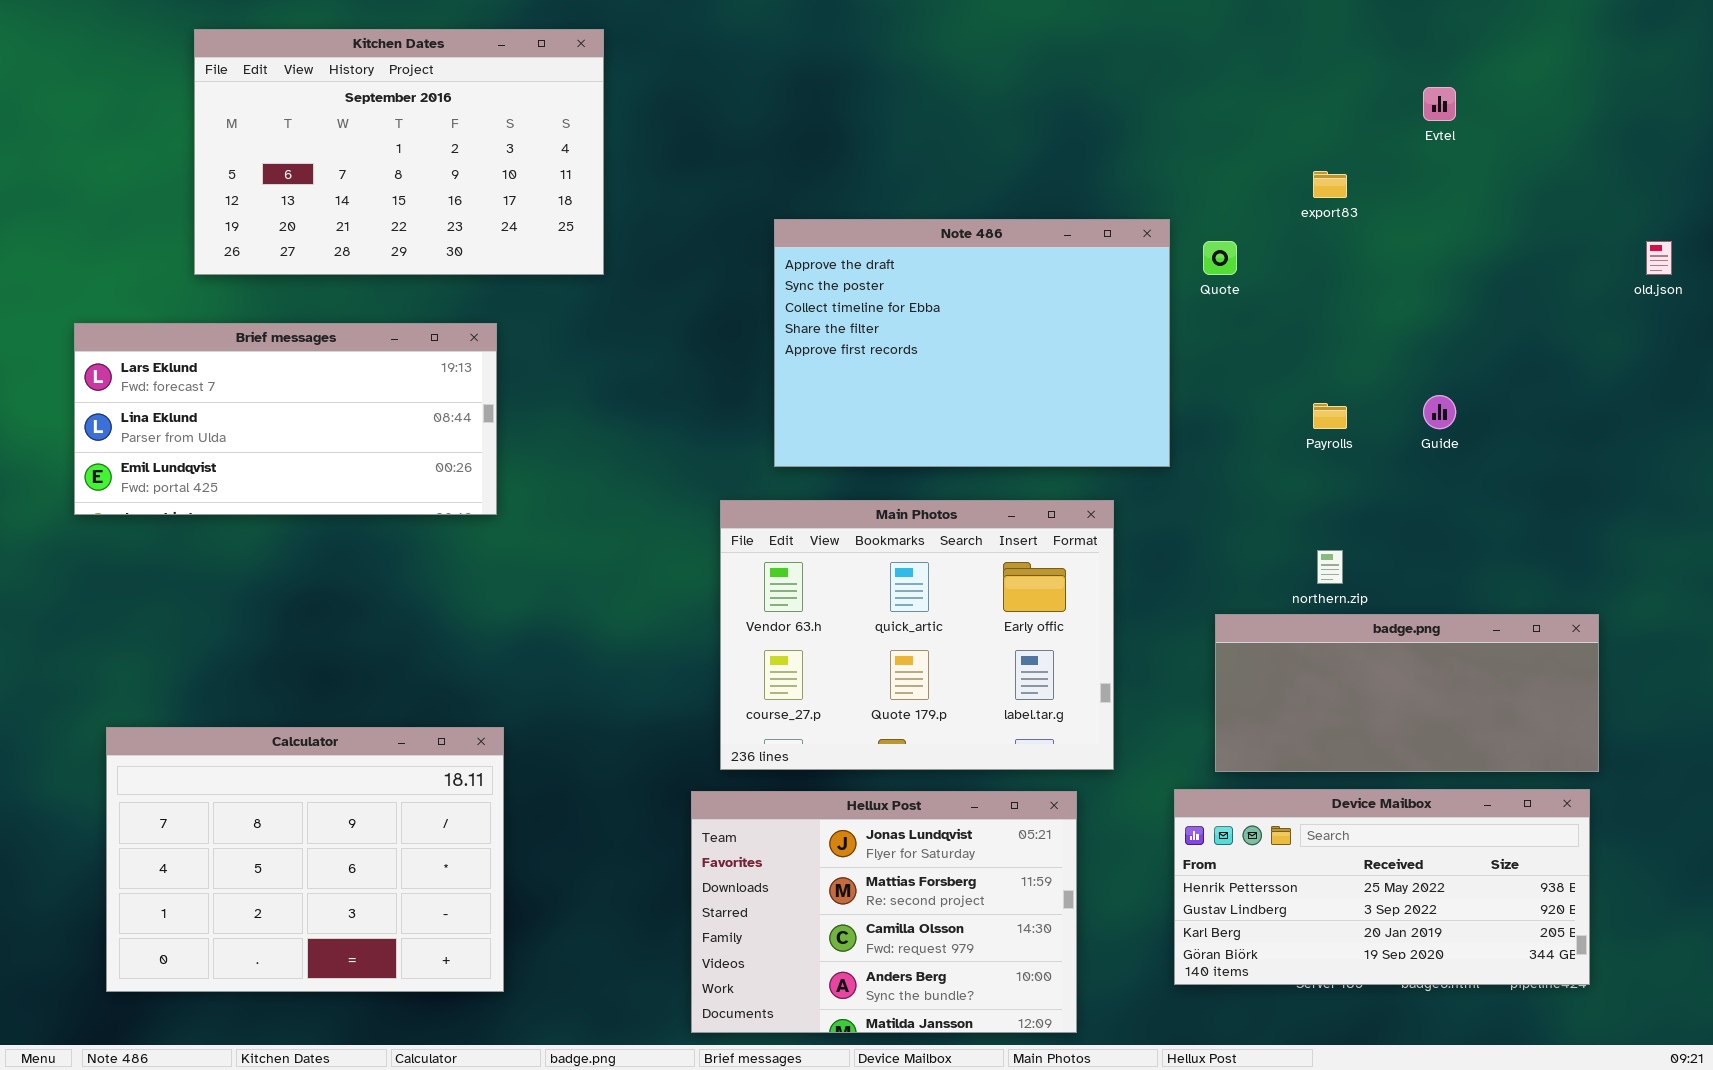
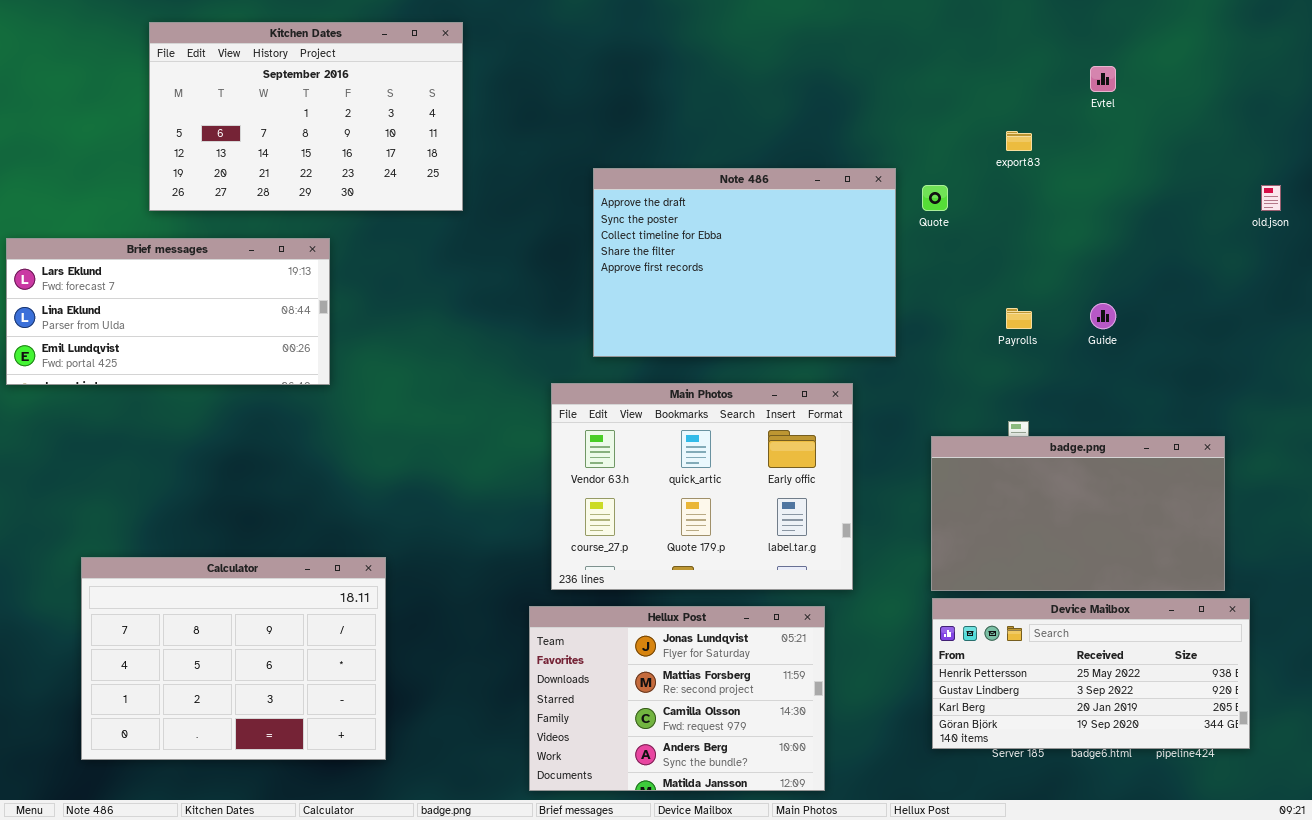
Brief messages: [74,323,497,515] -> [6,238,330,385], moved
badge.png: [1215,614,1599,772] -> [931,436,1225,591], resized
Device Mailbox: [1174,789,1590,985] -> [932,598,1250,749], moved

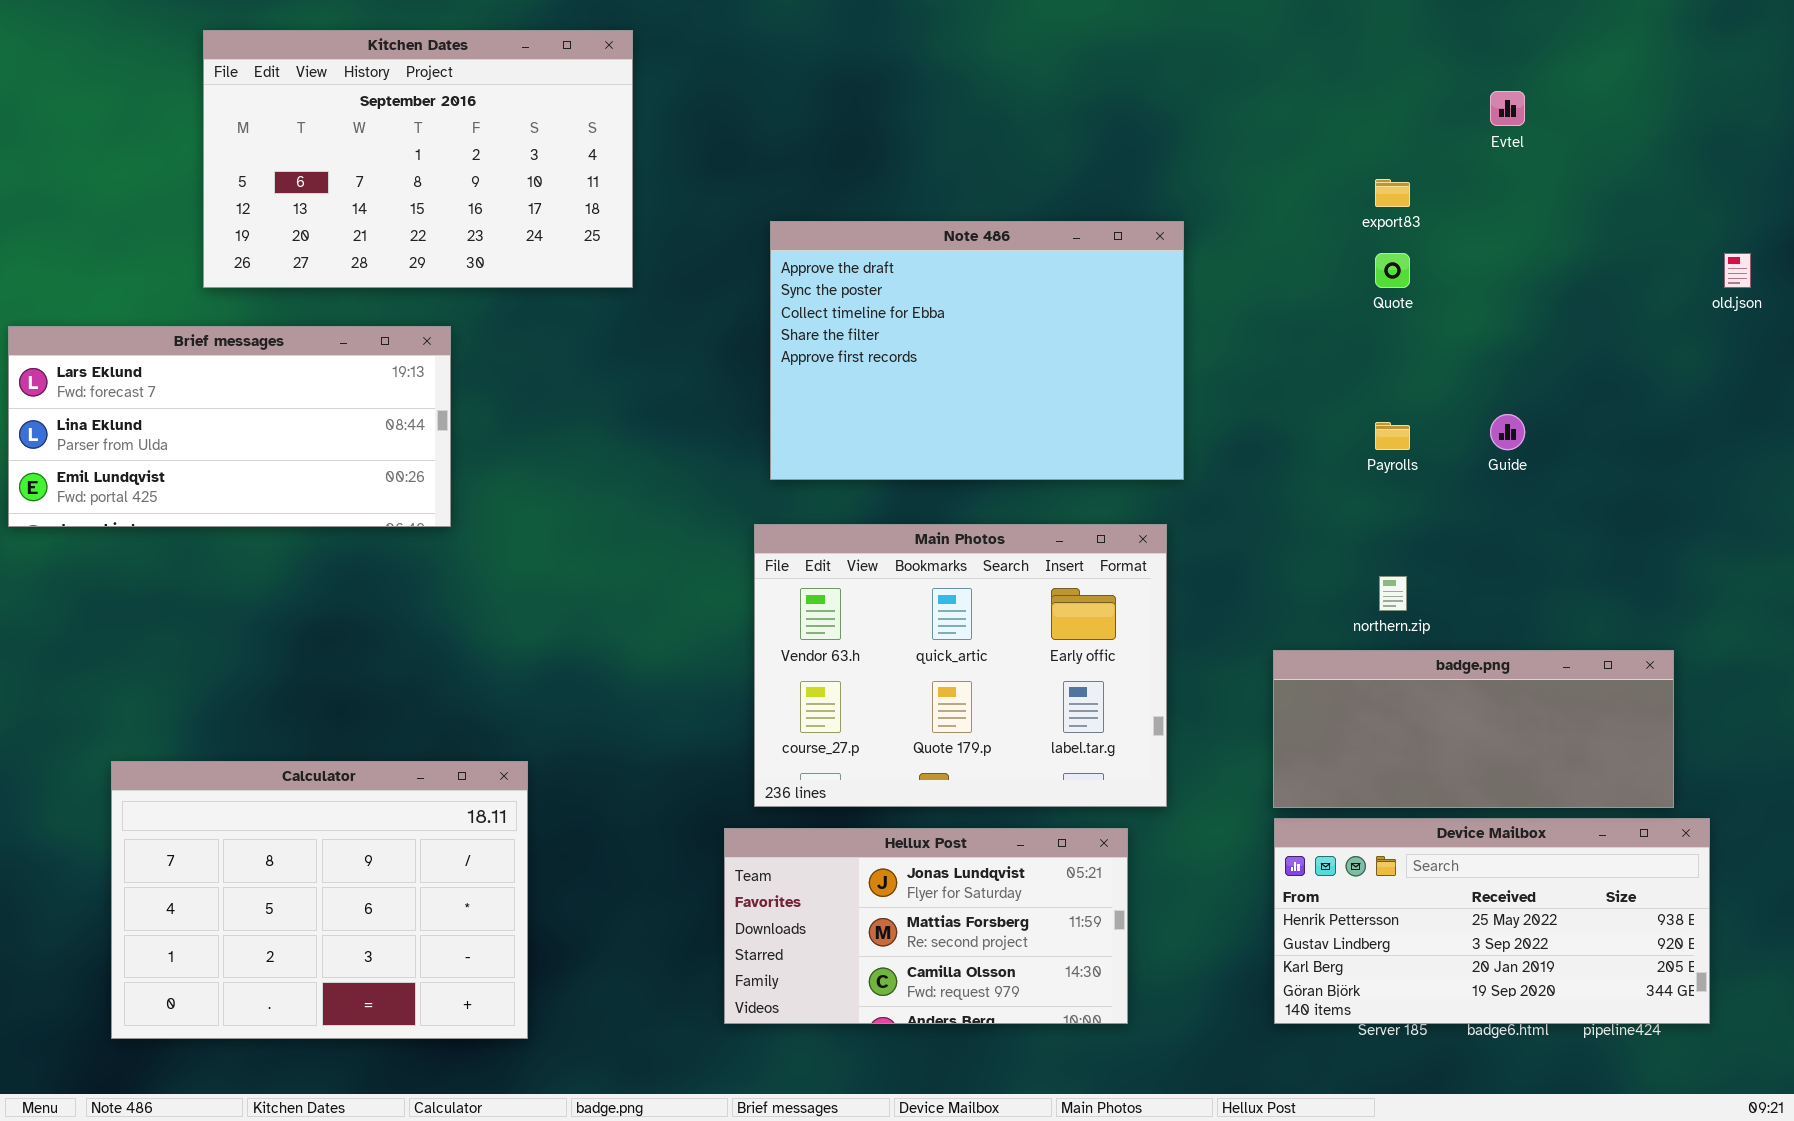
Note 486: [593,168,896,357] -> [770,221,1184,480], moved
Quote: [922,185,948,211] -> [1375,253,1410,288], moved
badge.png: [931,436,1225,591] -> [1273,650,1674,808], resized
Hellux Post: [529,606,825,791] -> [724,828,1128,1024], resized

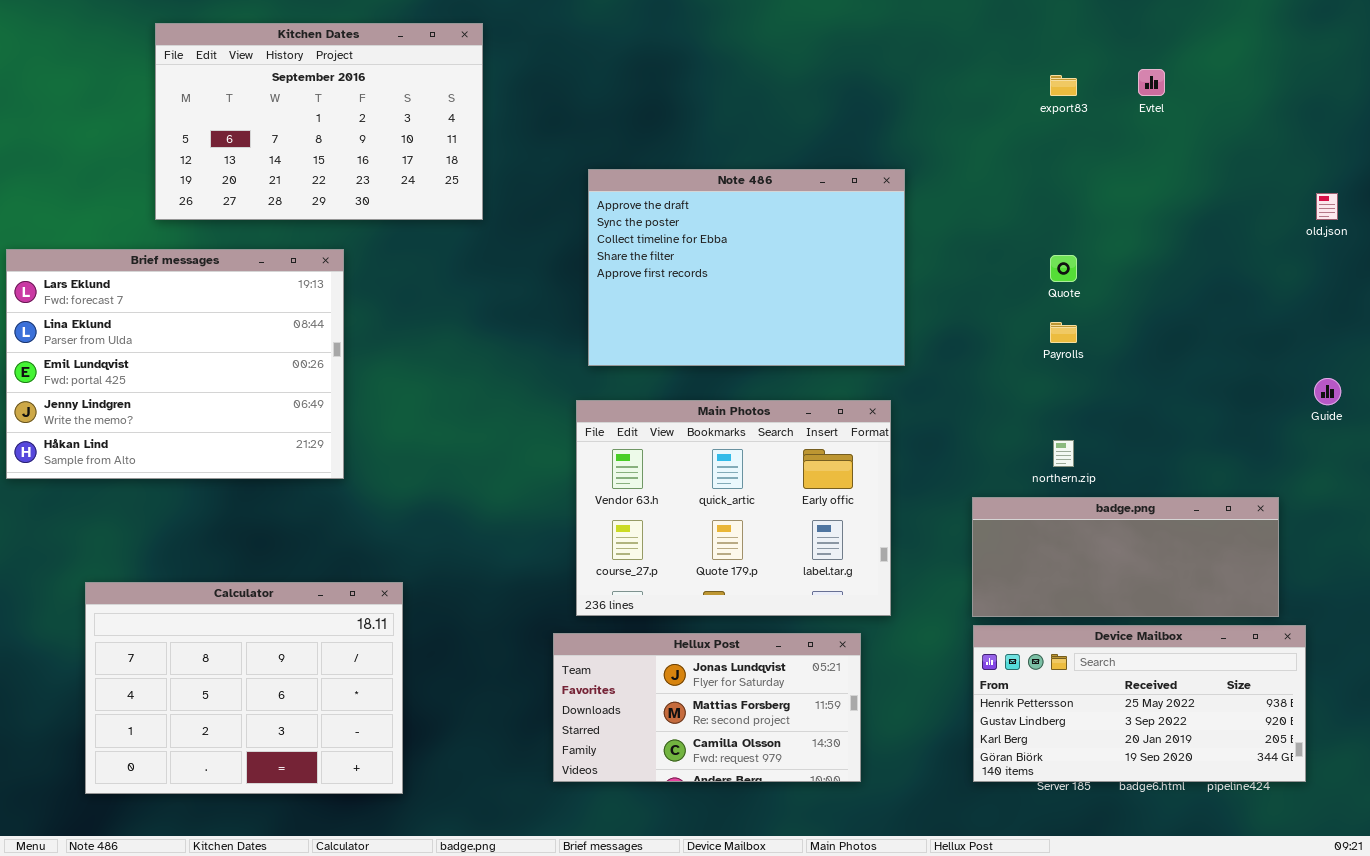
export83: [1375,179,1410,207] -> [1050,75,1077,96], moved
Quote: [1375,253,1410,288] -> [1050,255,1077,282], moved
Brief messages: [8,326,451,527] -> [6,249,344,479], resized
Guide: [1490,414,1525,450] -> [1314,378,1341,405], moved

